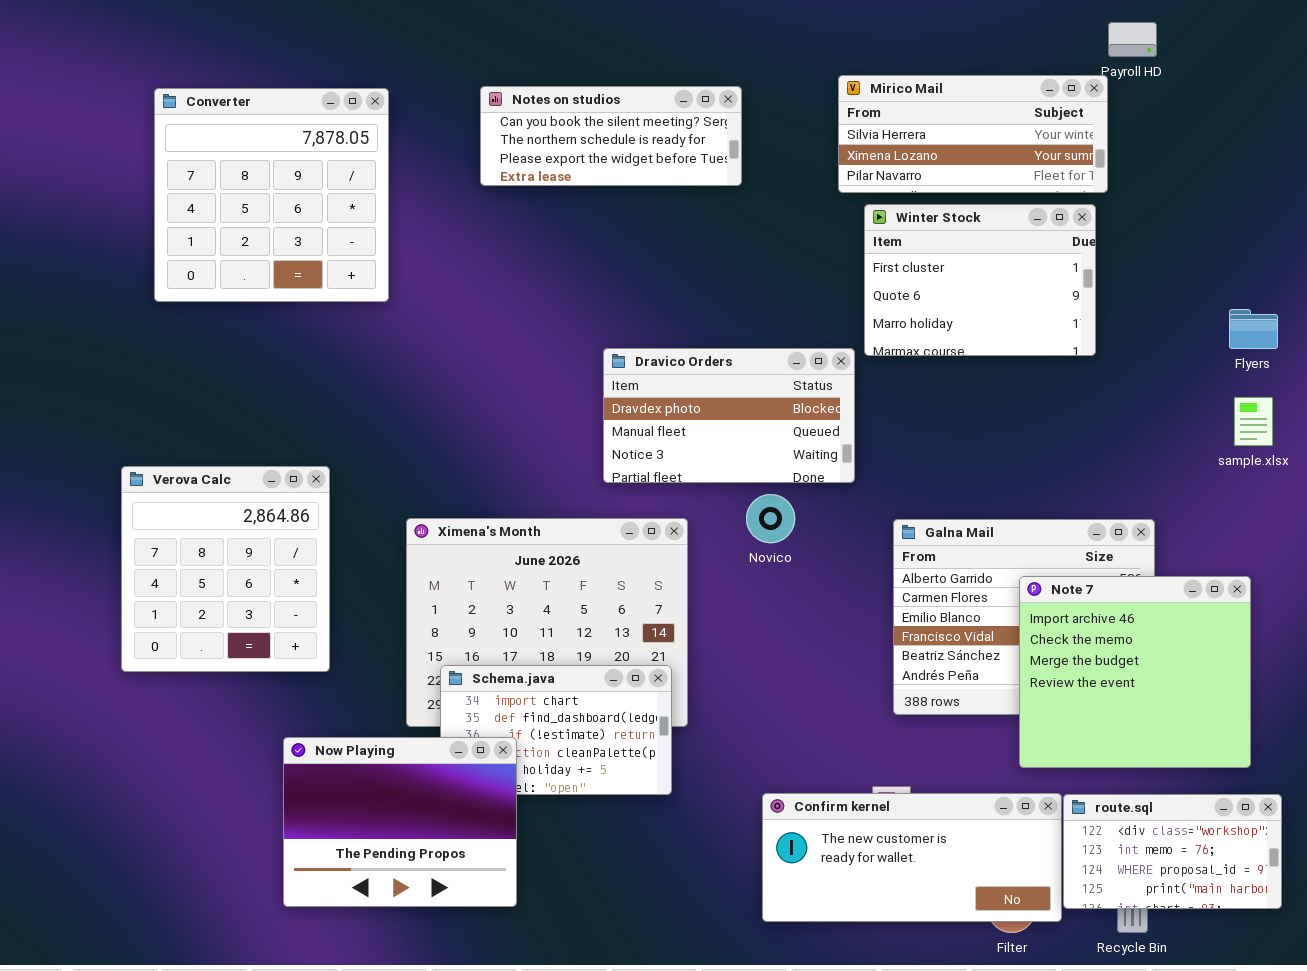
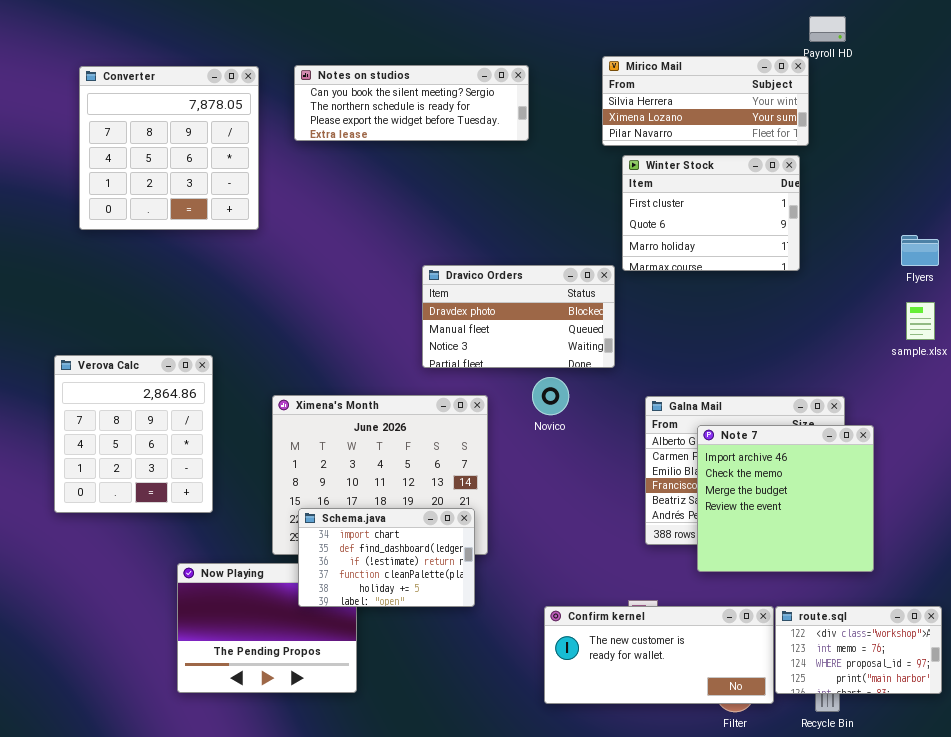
Notes on studios: [480,86,742,186] -> [294,65,529,141], resized
Note 7: [1019,576,1251,768] -> [697,425,874,572], moved
Schema.java: [440,665,672,795] -> [298,508,475,607], raised

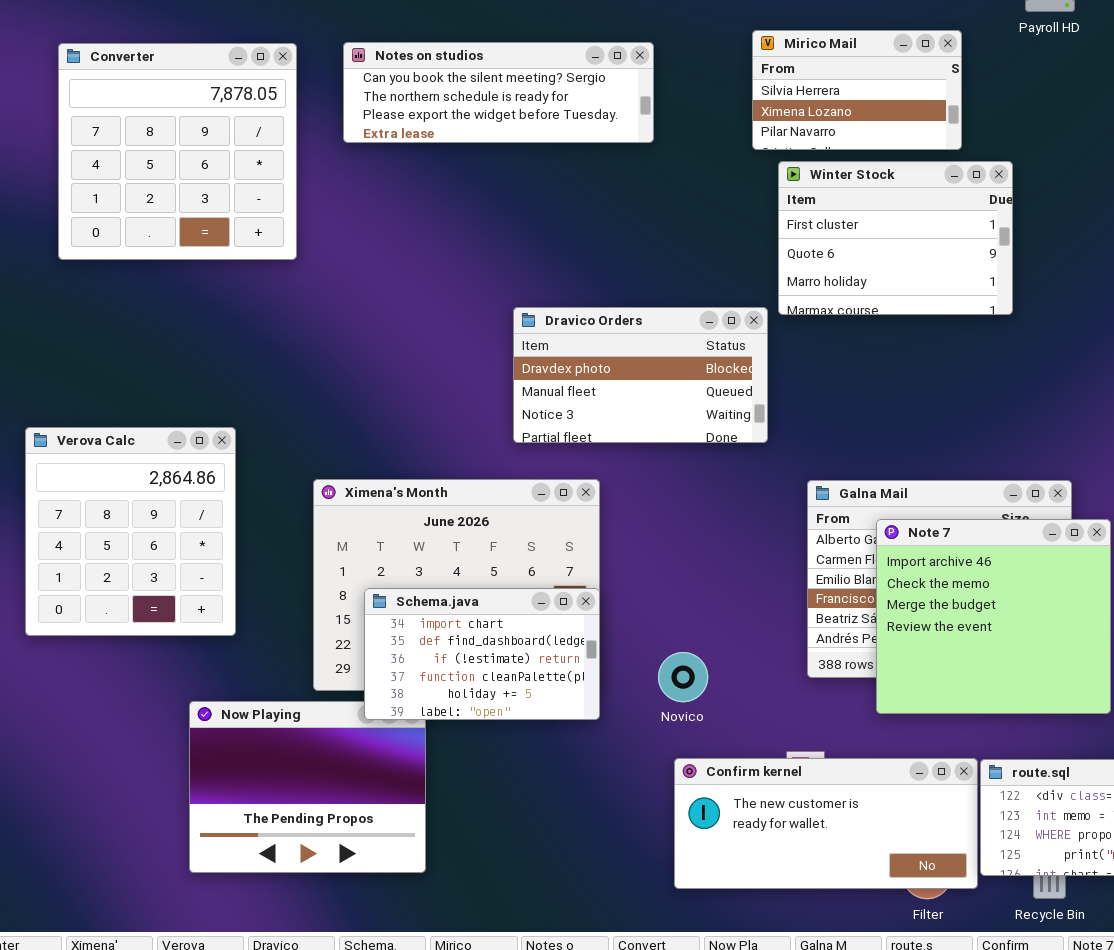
Mirico Mail: [602,56,809,146] -> [752,30,962,150], resized
Novico: [532,377,569,415] -> [658,652,708,702], moved
Schema.java: [298,508,475,607] -> [364,588,600,720], moved

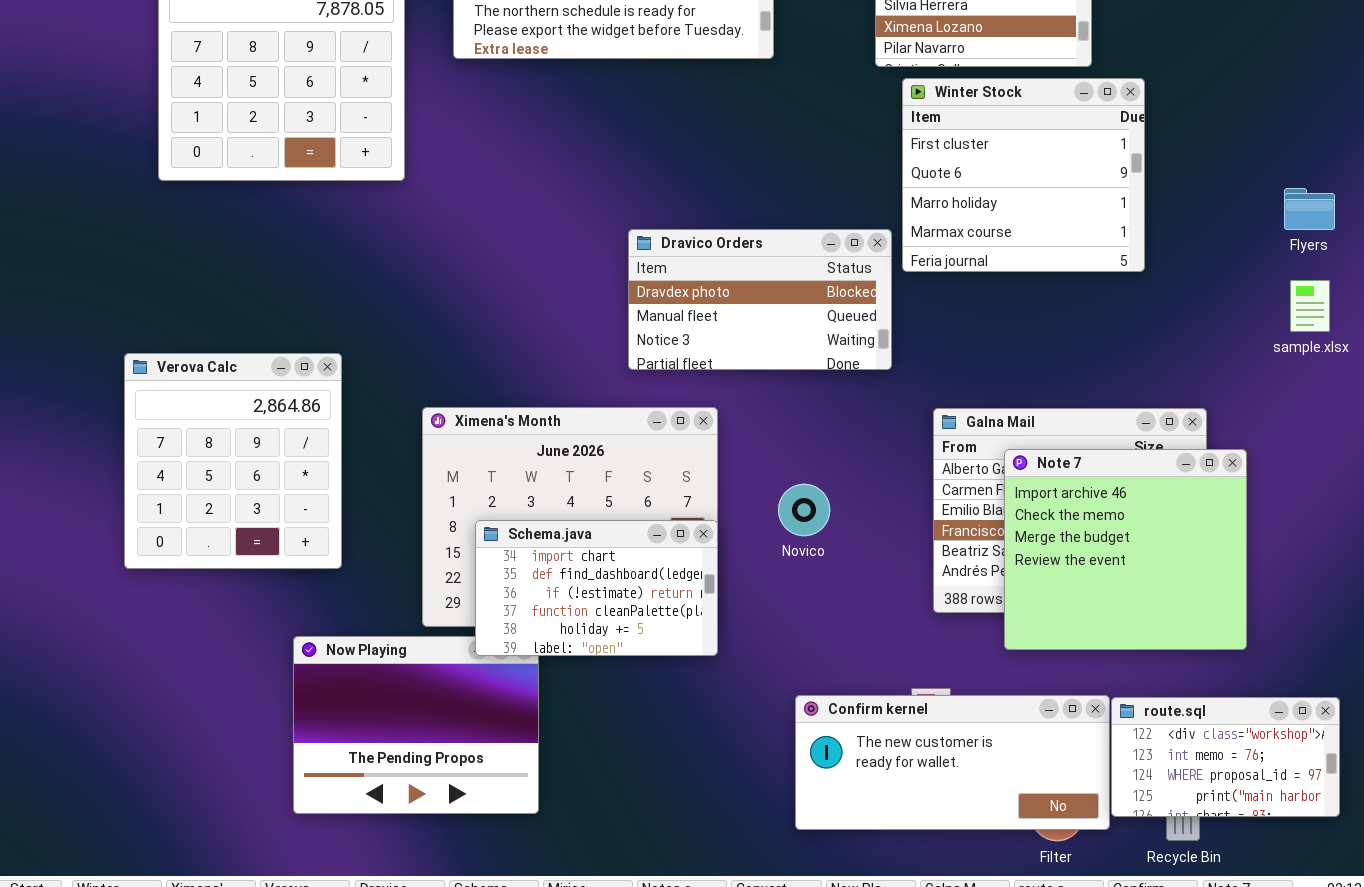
Winter Stock: [778,161,1013,315] -> [902,78,1145,272], resized
Novico: [658,652,708,702] -> [778,484,830,536], moved

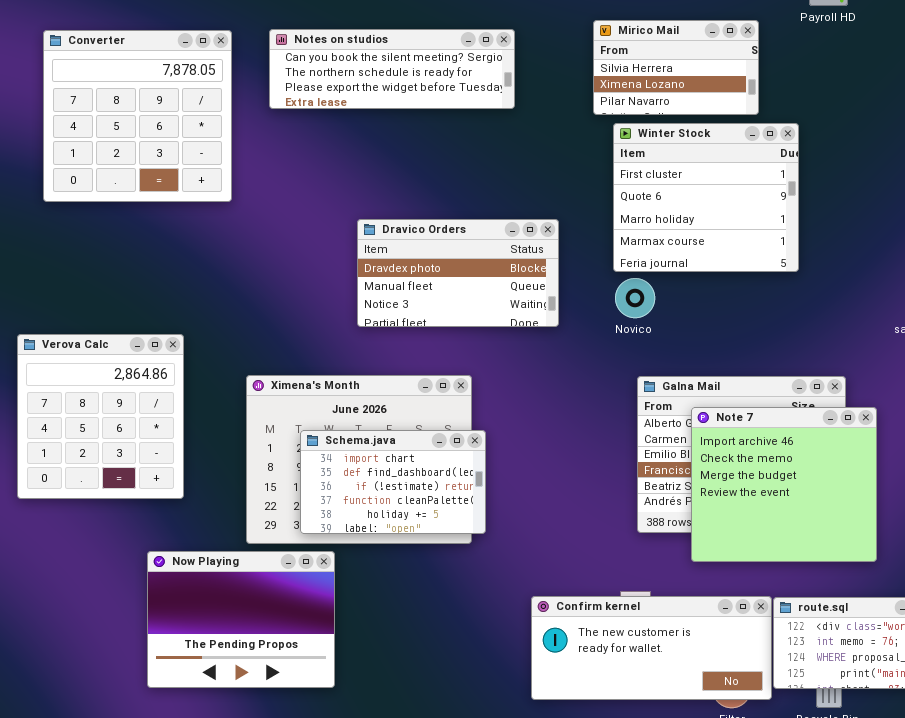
Dravico Orders: [628,229,892,370] -> [357,219,559,327], moved
Novico: [778,484,830,536] -> [615,278,655,318], moved
Schema.java: [475,520,718,656] -> [300,430,486,534], moved

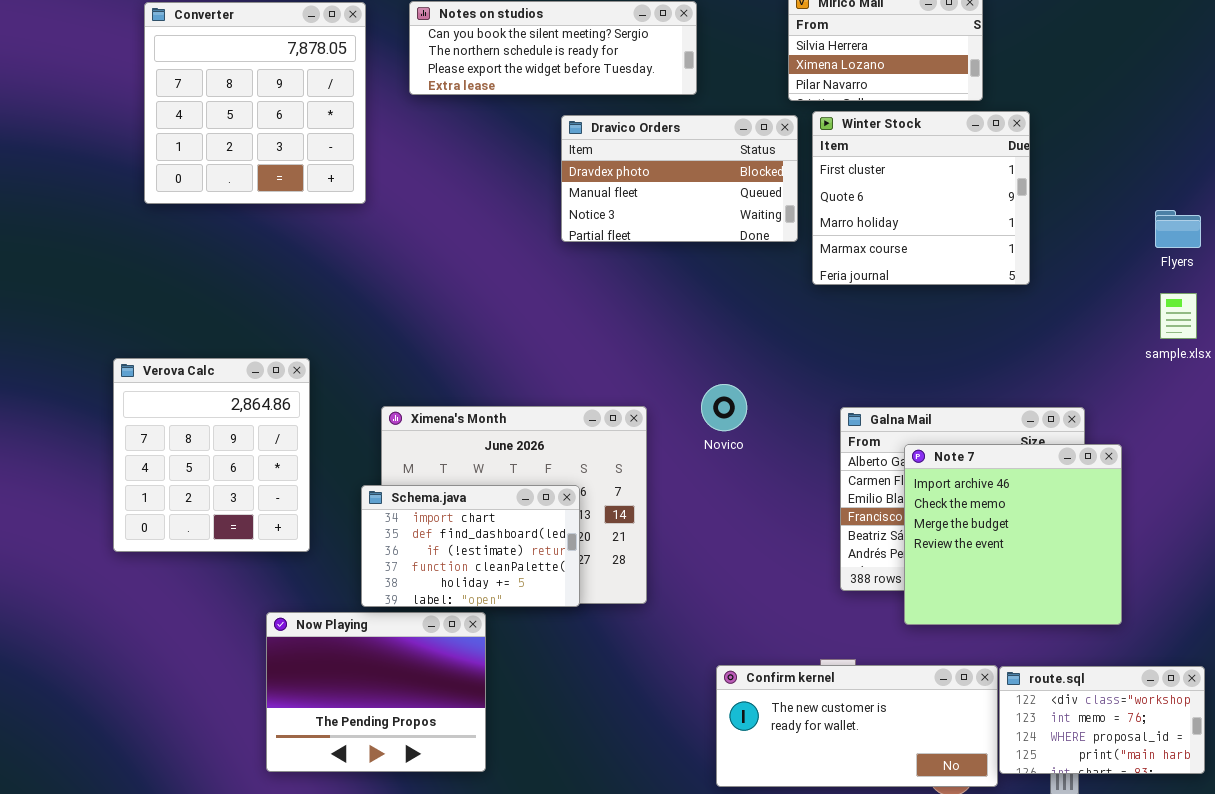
Dravico Orders: [357,219,559,327] -> [561,115,798,242], moved
Novico: [615,278,655,318] -> [701,384,747,431], moved
Schema.java: [300,430,486,534] -> [361,485,580,607], moved

